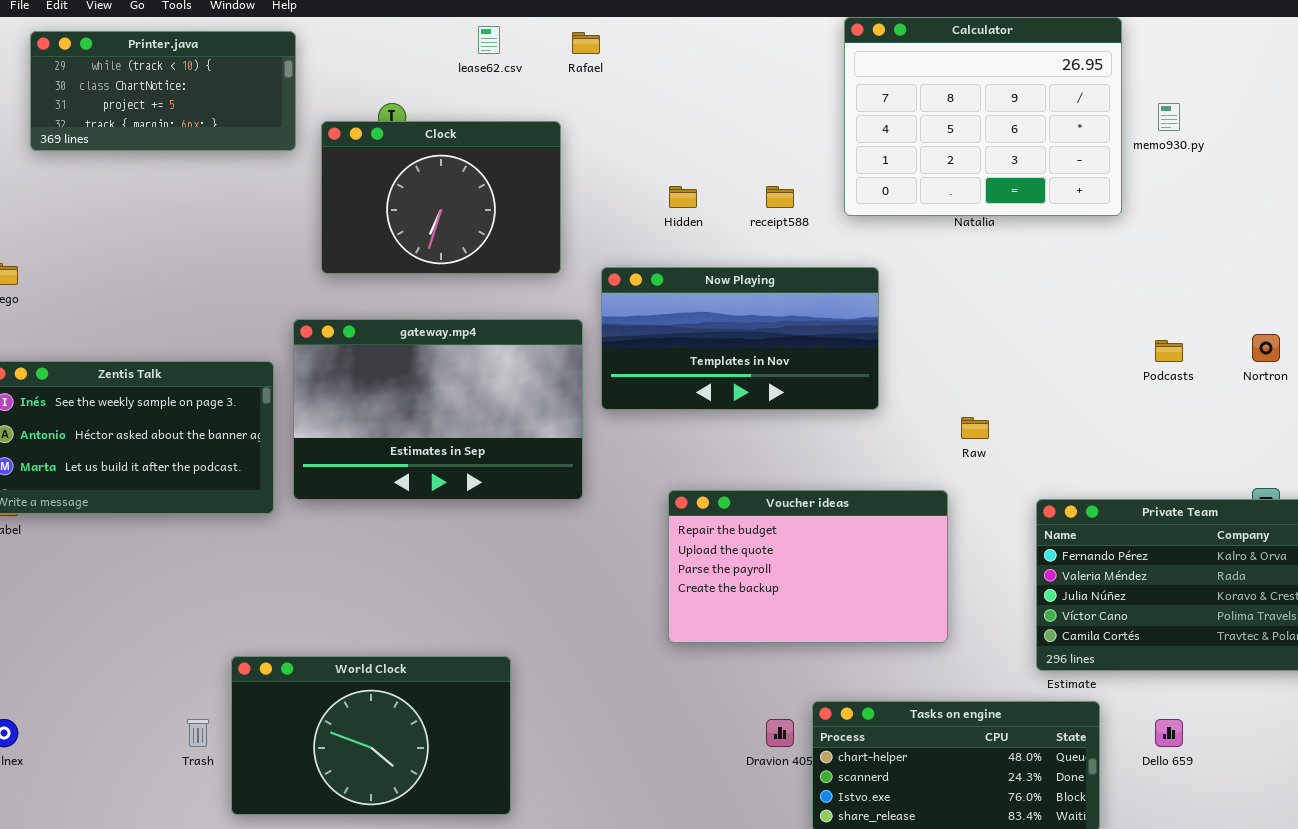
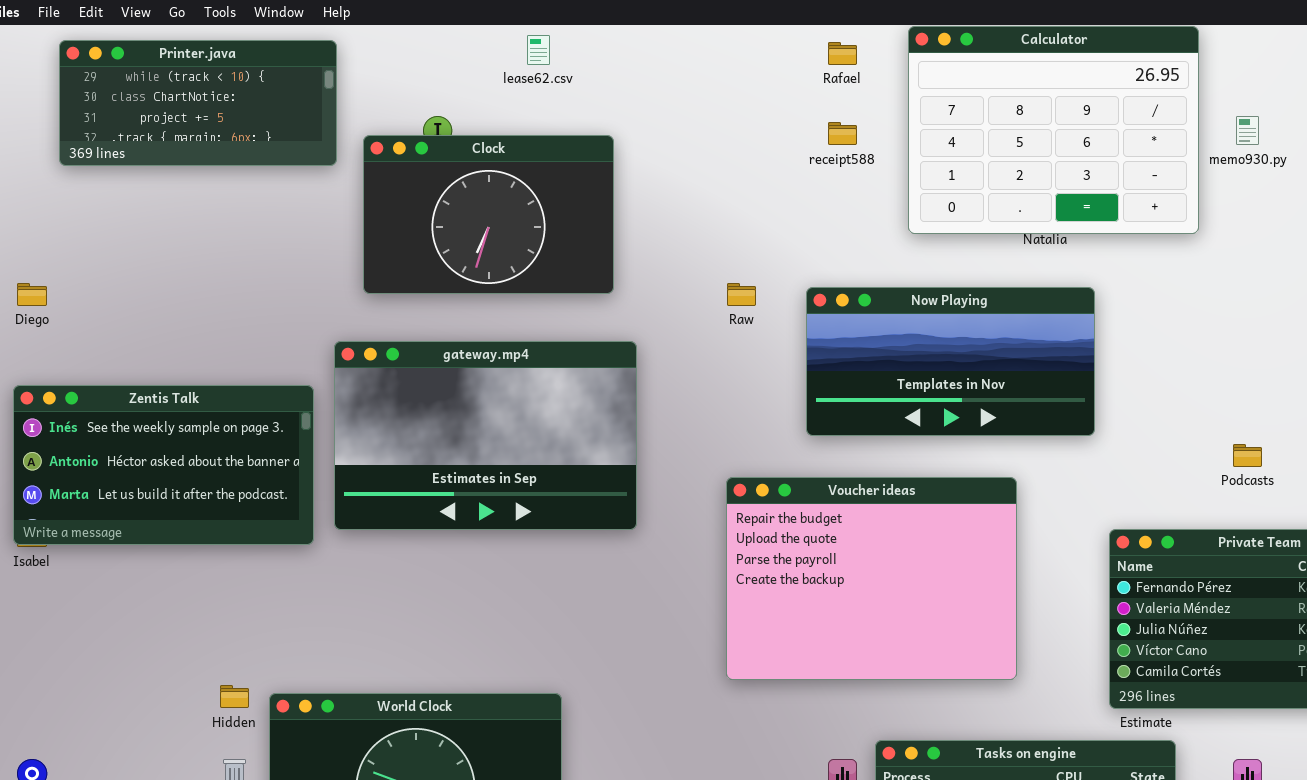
Rafael: [572,32,600,54] -> [828,42,857,65], moved
Hidden: [669,186,697,208] -> [220,685,249,708], moved
receipt588: [766,186,794,208] -> [828,122,857,145], moved
Now Playing: [601,267,879,410] -> [806,287,1095,436], moved
Podcasts: [1155,340,1183,362] -> [1233,444,1262,467], moved
Raw: [961,417,989,439] -> [727,283,756,306], moved
Voucher ideas: [668,490,948,643] -> [726,477,1017,680], resized

